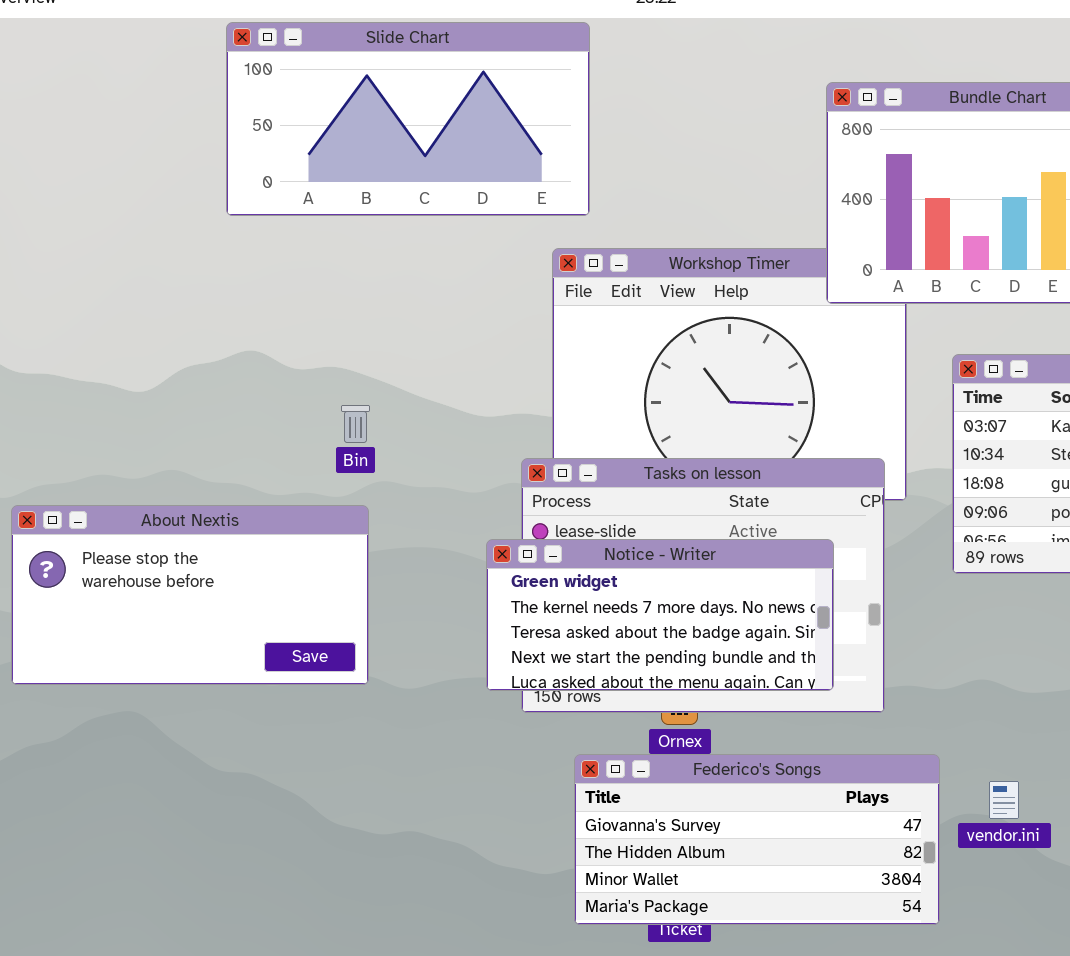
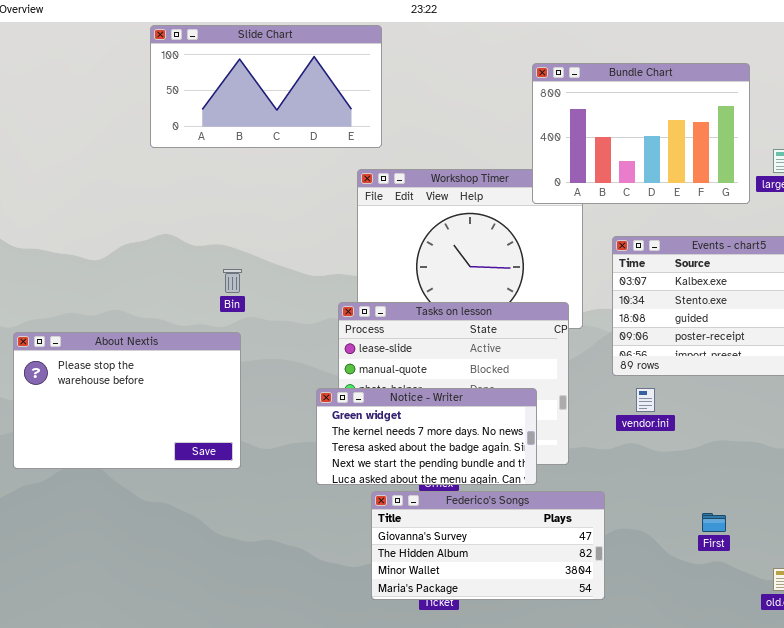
About Nextis: [11,505,369,685] -> [13,332,241,469], resized
Notice - Writer: [486,539,834,691] -> [316,388,537,485], moved
vendor.ini: [989,781,1019,819] -> [636,388,655,412], moved

